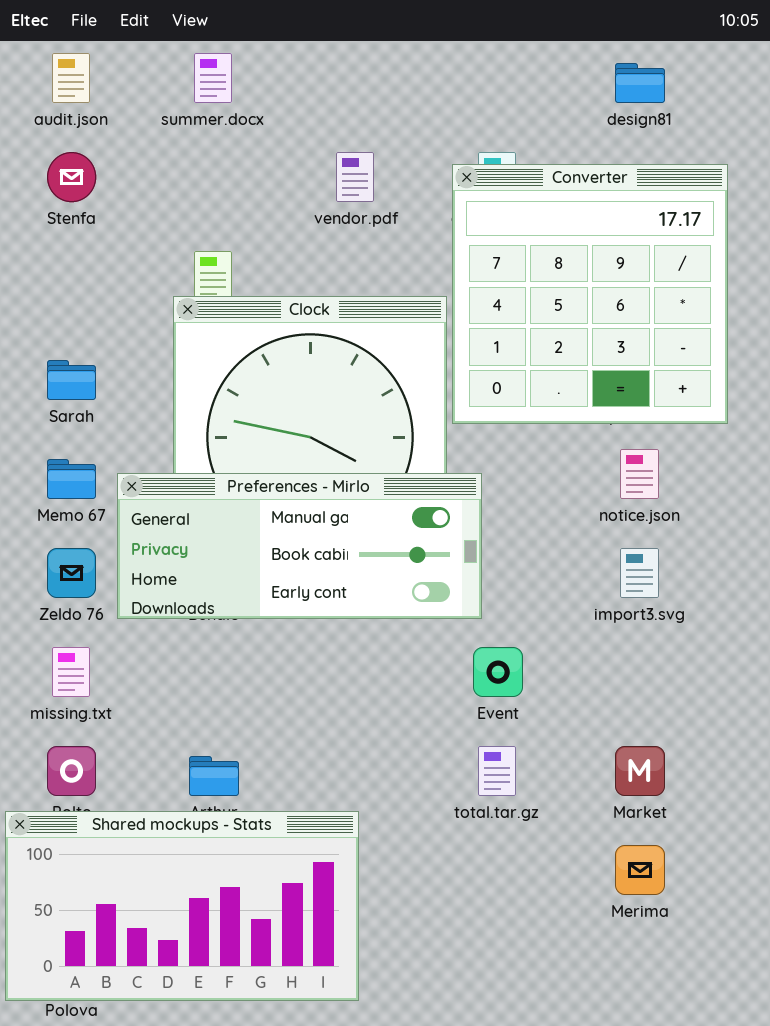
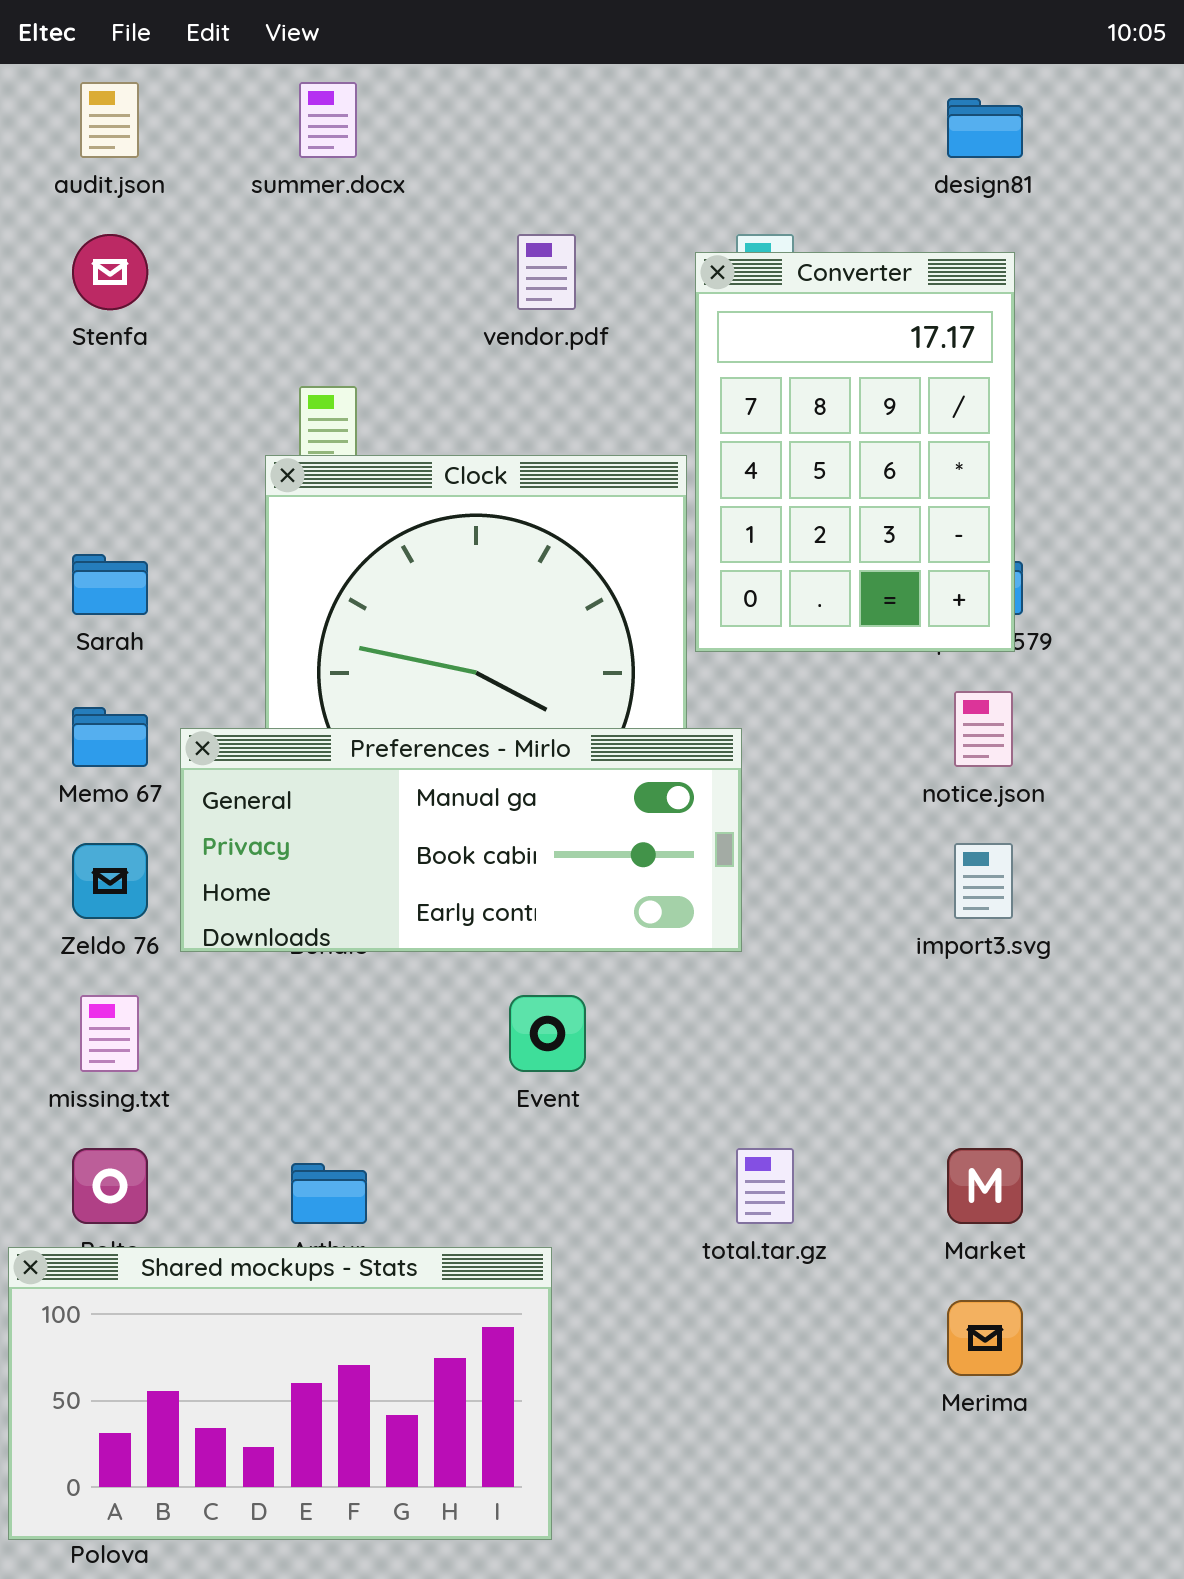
Converter: [452,164,728,424] -> [695,252,1015,652], resized
Event: [473,647,523,697] -> [509,995,586,1072], moved

